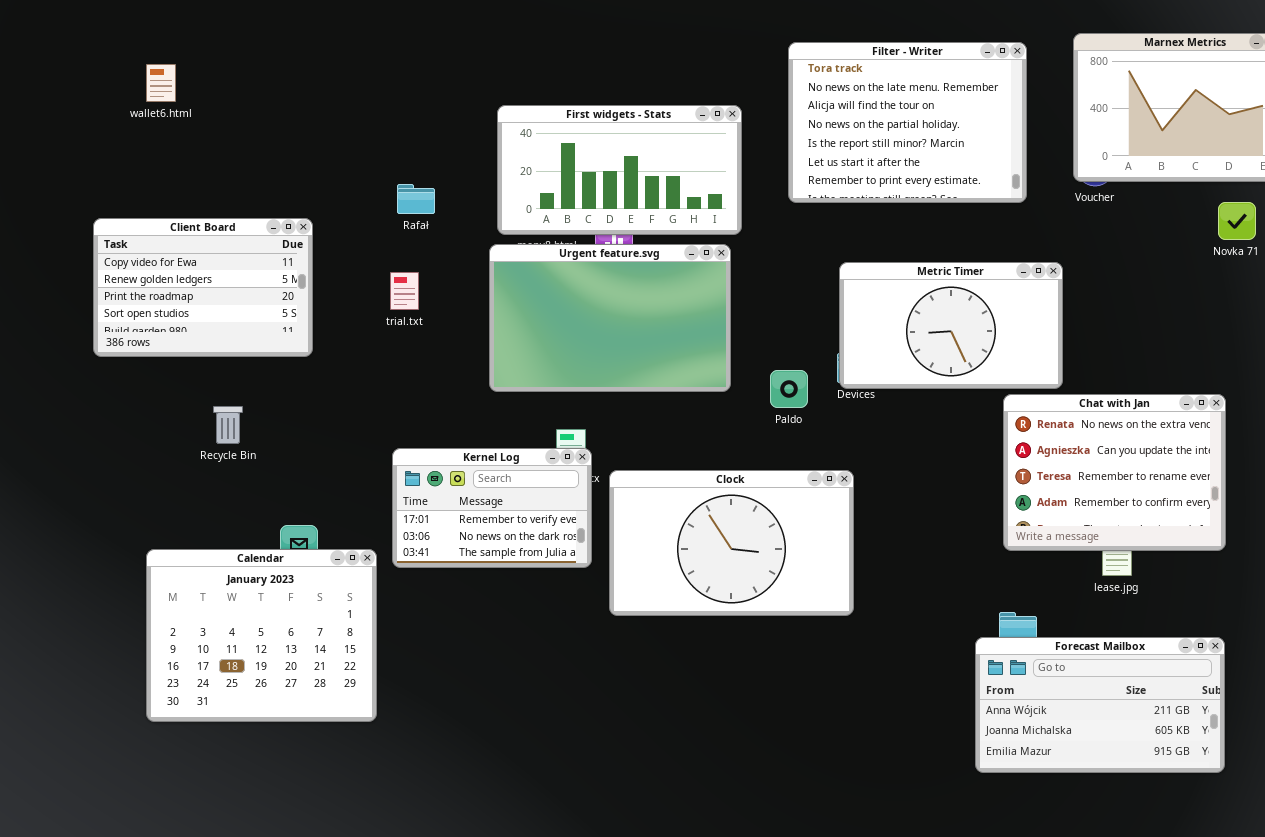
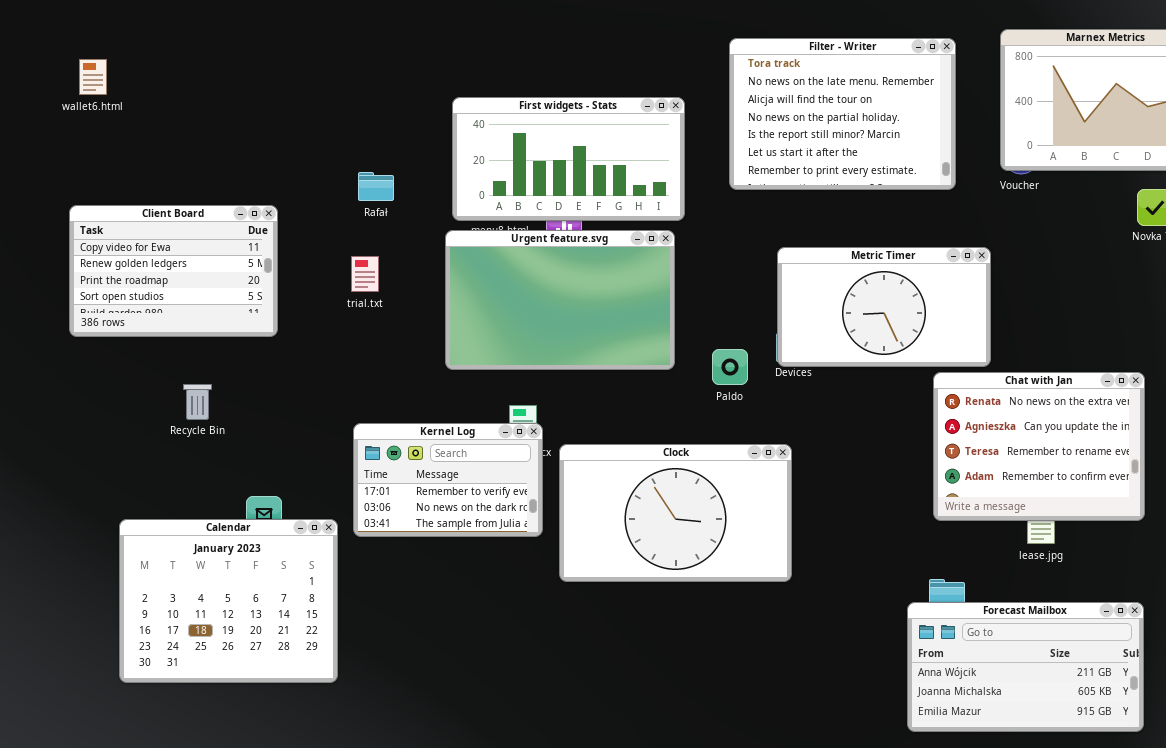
wallet6.html: [146,64,176,102] -> [79,59,107,95], moved

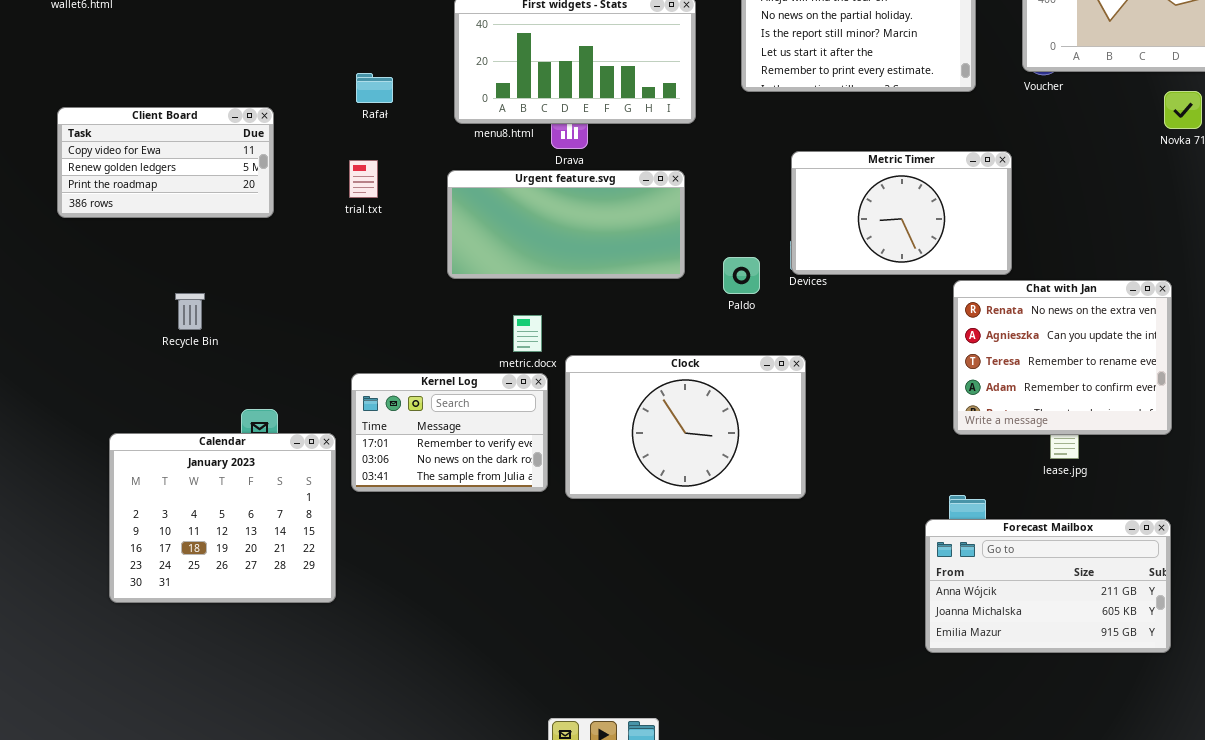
Client Board: [69,205,278,337] -> [57,107,274,218], resized
Urgent feature.svg: [445,230,675,370] -> [447,170,685,279], resized
Kernel Log: [353,423,543,537] -> [351,373,548,492], moved

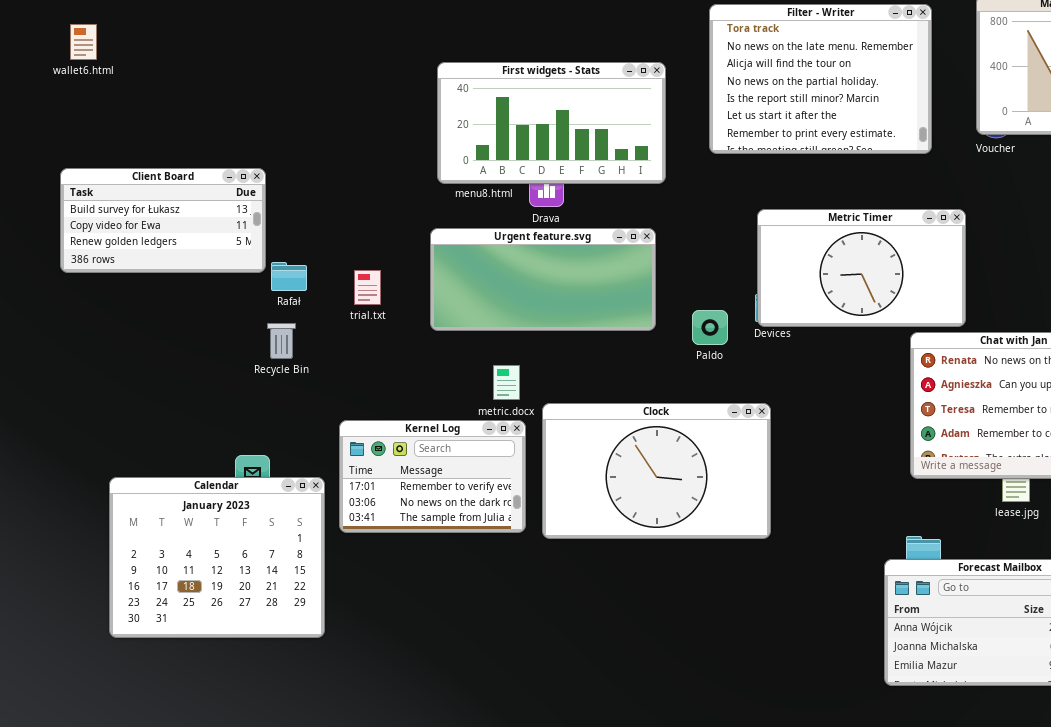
Rafał: [356,73,393,103] -> [271,262,307,291], moved
Client Board: [57,107,274,218] -> [60,168,266,273], scrolled up 1 row
trial.txt: [349,160,378,198] -> [354,270,381,305], moved
Recycle Bin: [175,293,205,330] -> [267,323,296,359], moved

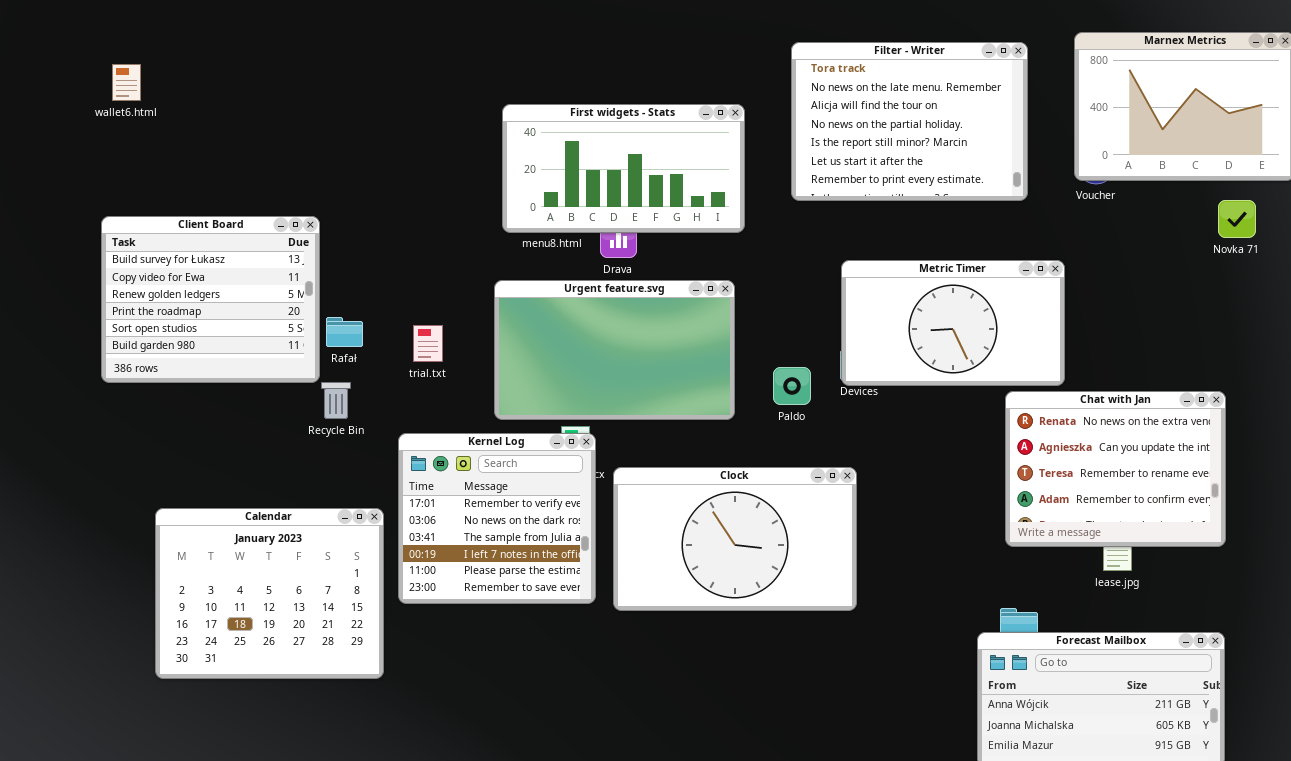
Client Board: [60,168,266,273] -> [101,216,320,383], resized
Urgent feature.svg: [430,228,656,331] -> [494,280,735,420], resized
Kernel Log: [339,420,526,533] -> [398,433,596,604], resized
Calendar: [109,477,325,638] -> [155,508,384,679], moved

